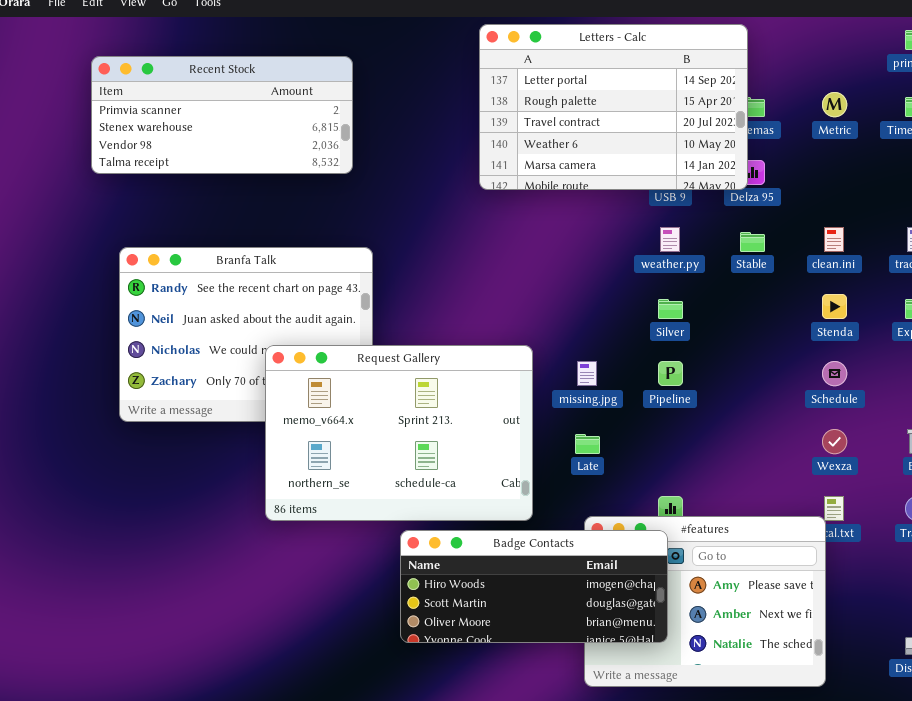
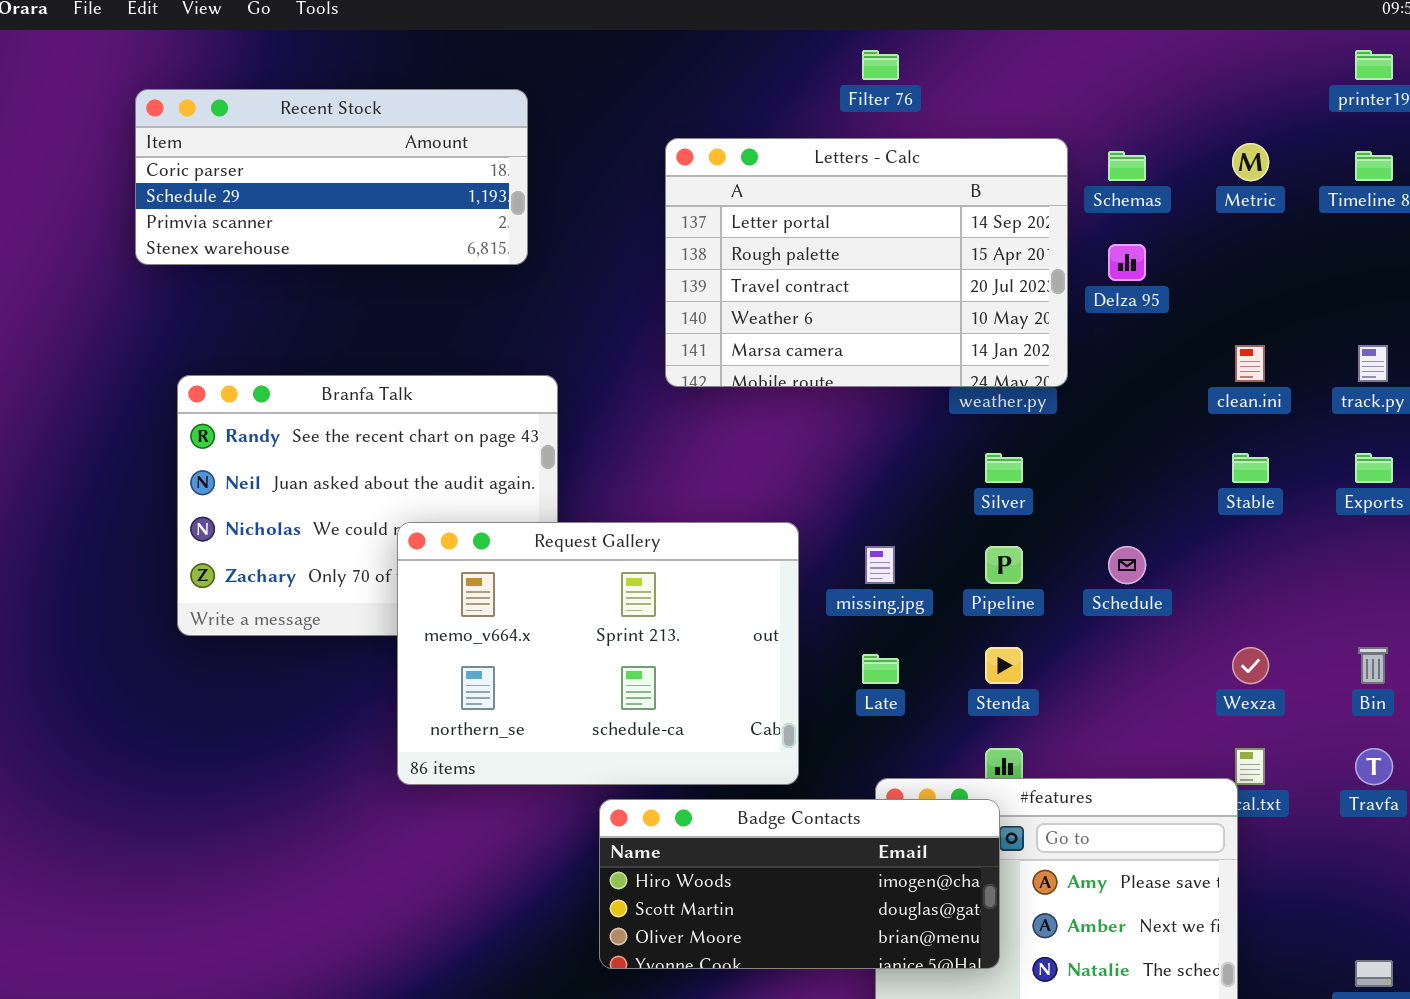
Letters - Calc: [479,24,748,190] -> [665,138,1068,387], moved
Recent Stock: [91,56,353,174] -> [135,89,528,265], scrolled up 2 rows
Stable: [740,232,765,252] -> [1232,453,1269,483], moved
Stenda: [822,294,847,319] -> [985,647,1023,684], moved
Schedule: [822,361,847,386] -> [1108,546,1146,584], moved

